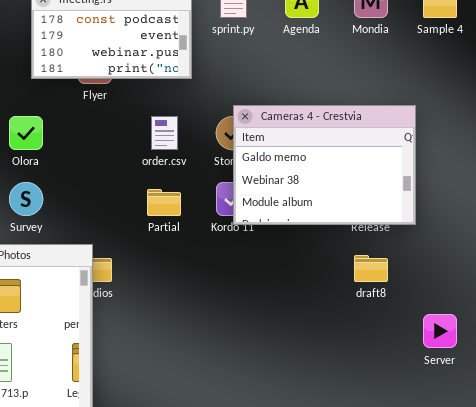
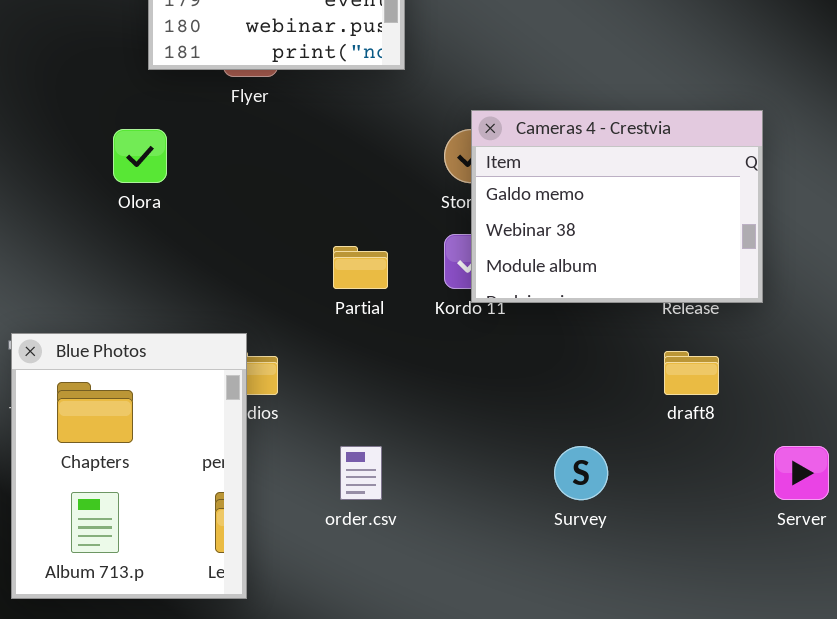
order.csv: [151,116,178,150] -> [340,446,382,500], moved
Survey: [9,182,43,216] -> [554,446,608,500], moved

